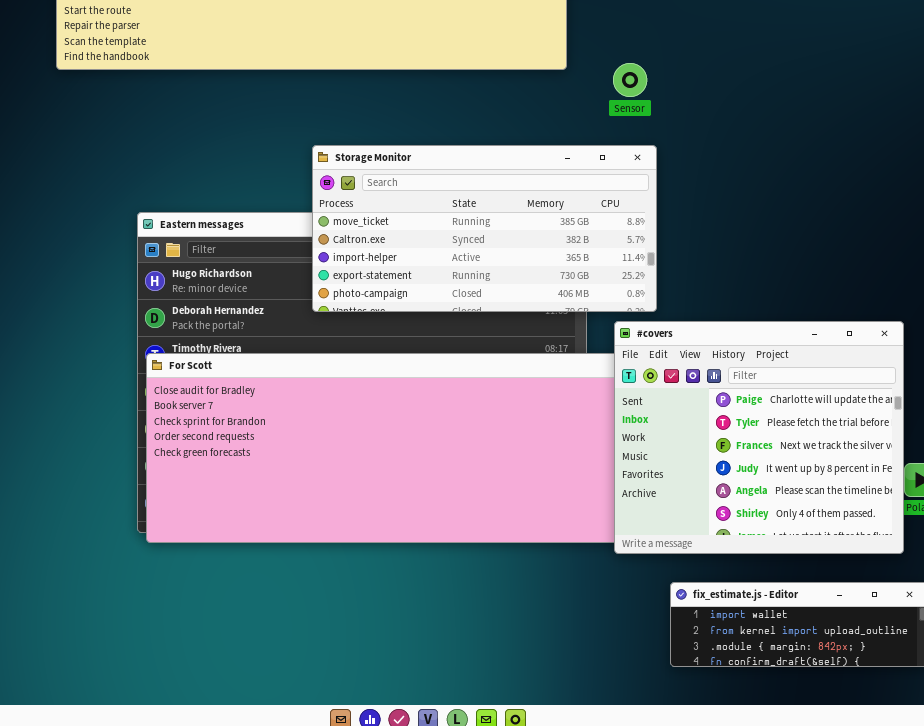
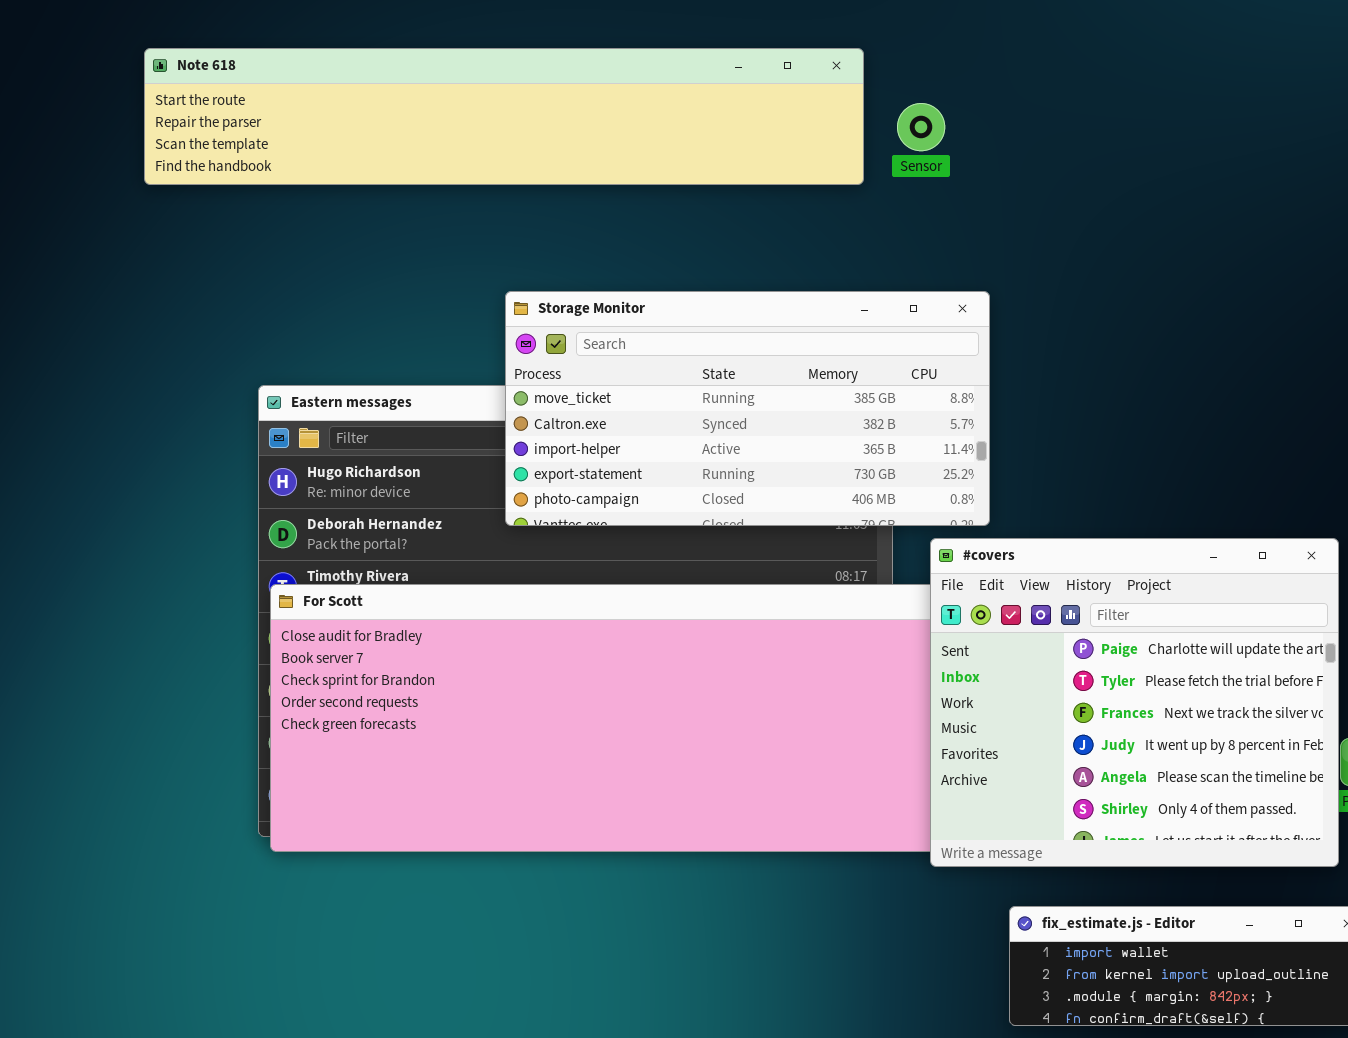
Sensor: [613,63,647,97] -> [897,103,945,151], moved

